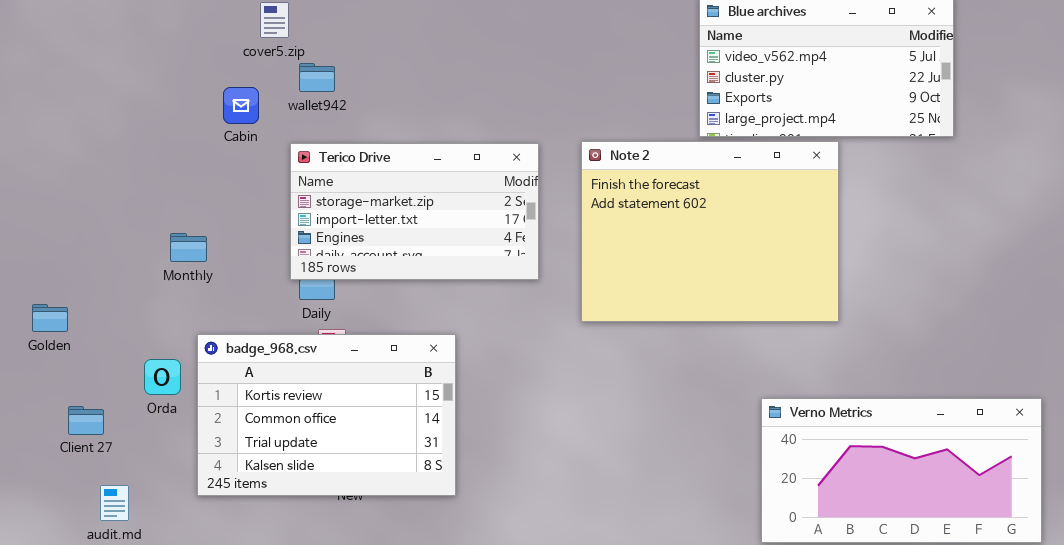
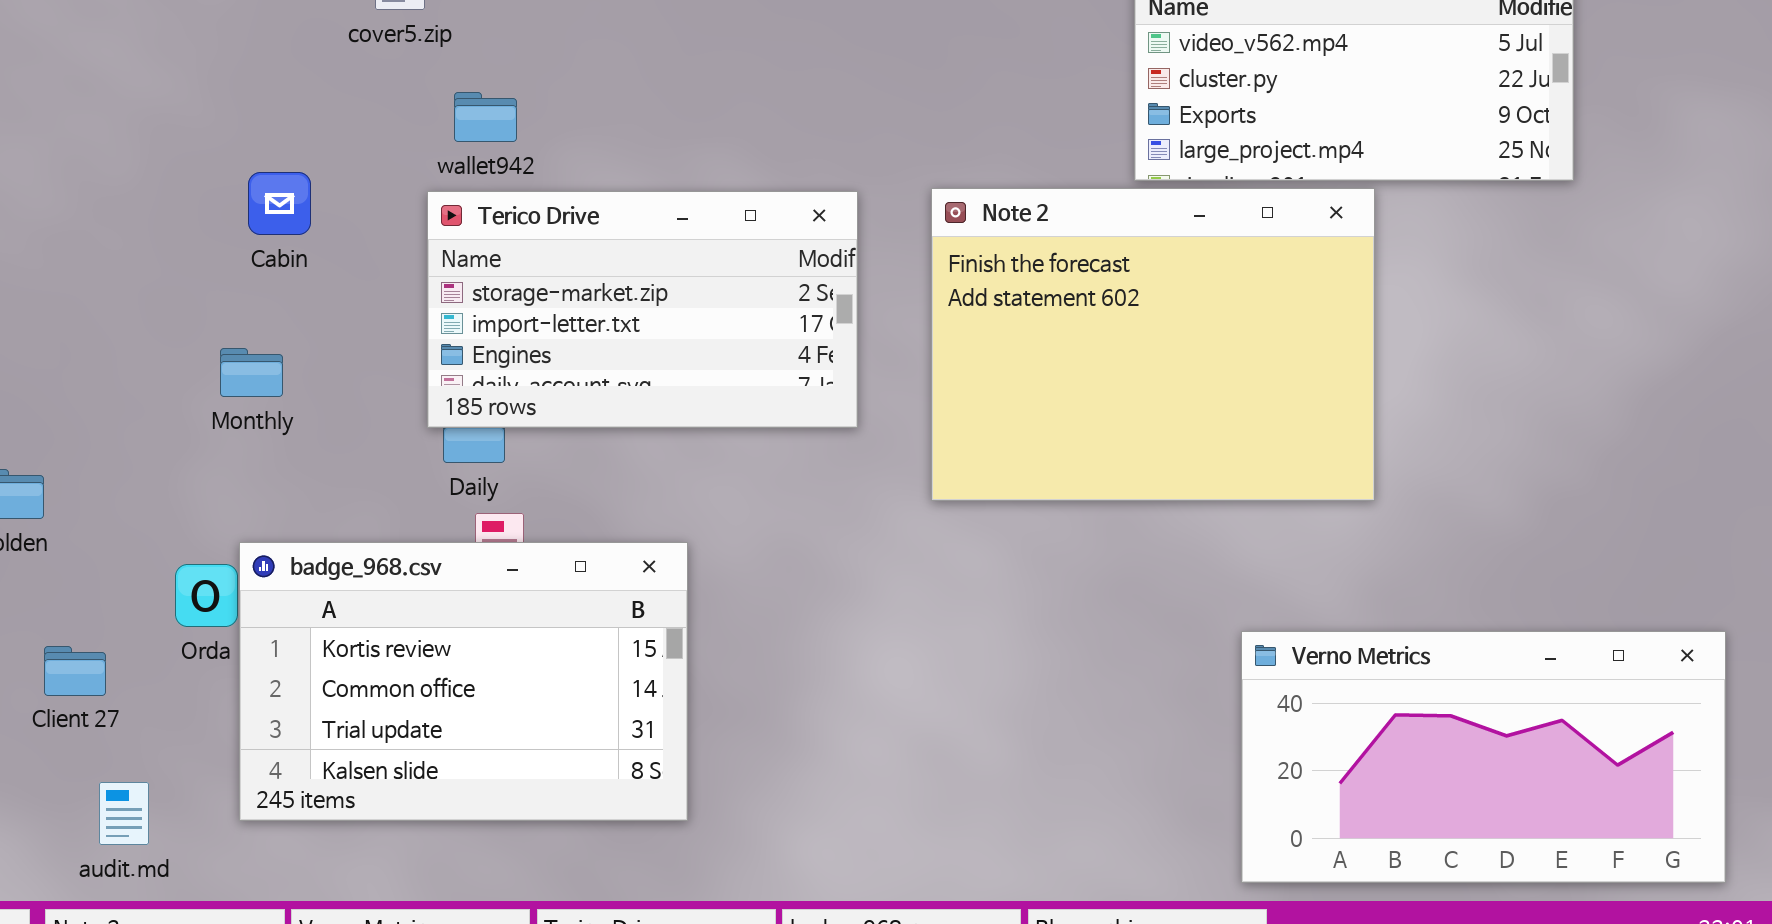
wallet942: [299,63,335,92] -> [454,92,517,142], moved
Cabin: [223,87,259,124] -> [248,172,311,235], moved
badge_968.csv: [197,334,456,496] -> [239,542,688,821], moved

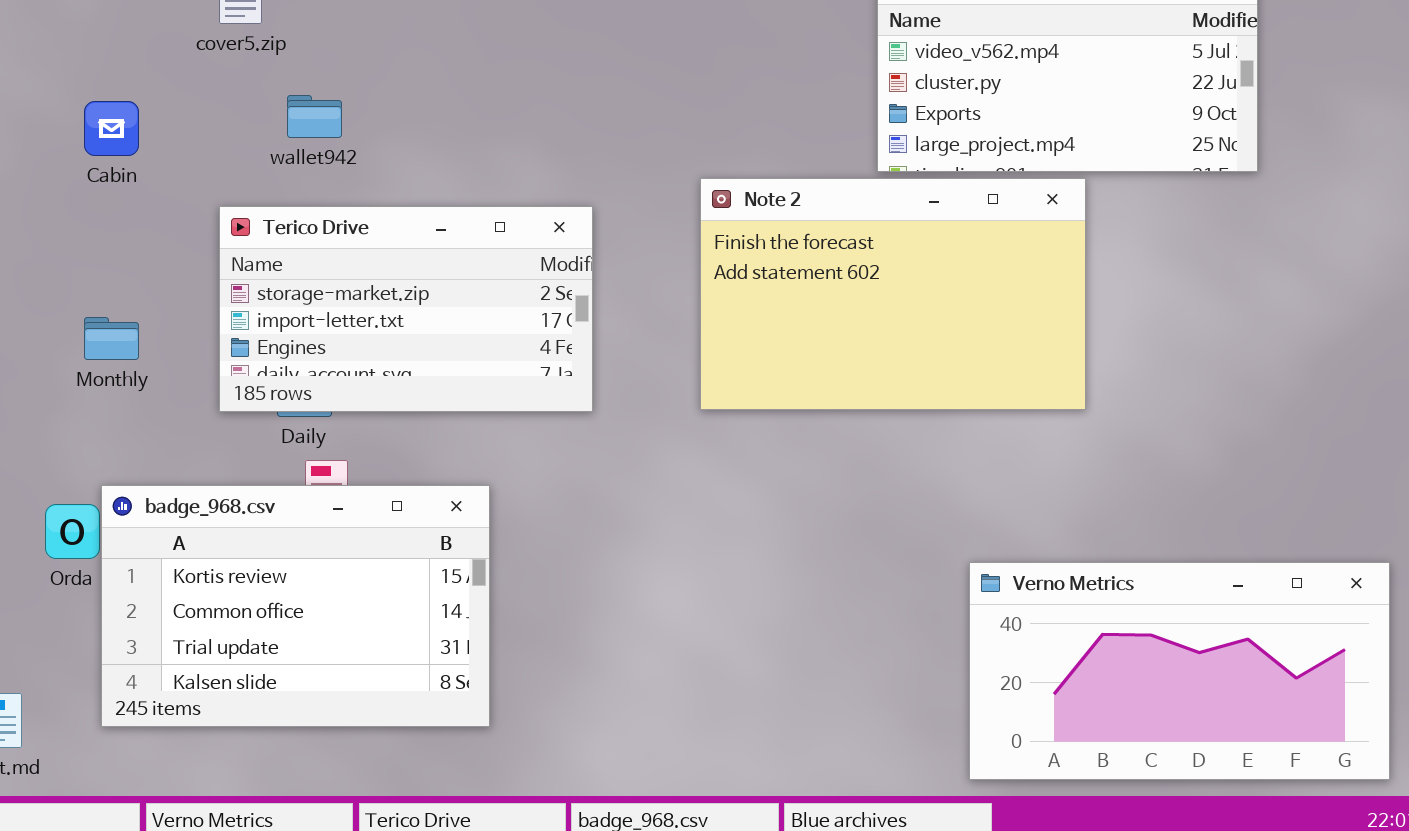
Cabin: [248,172,311,235] -> [84,101,139,156], moved
Note 2: [931,188,1375,501] -> [700,178,1086,410], resized
Terico Drive: [427,191,858,428] -> [219,206,593,412], moved

